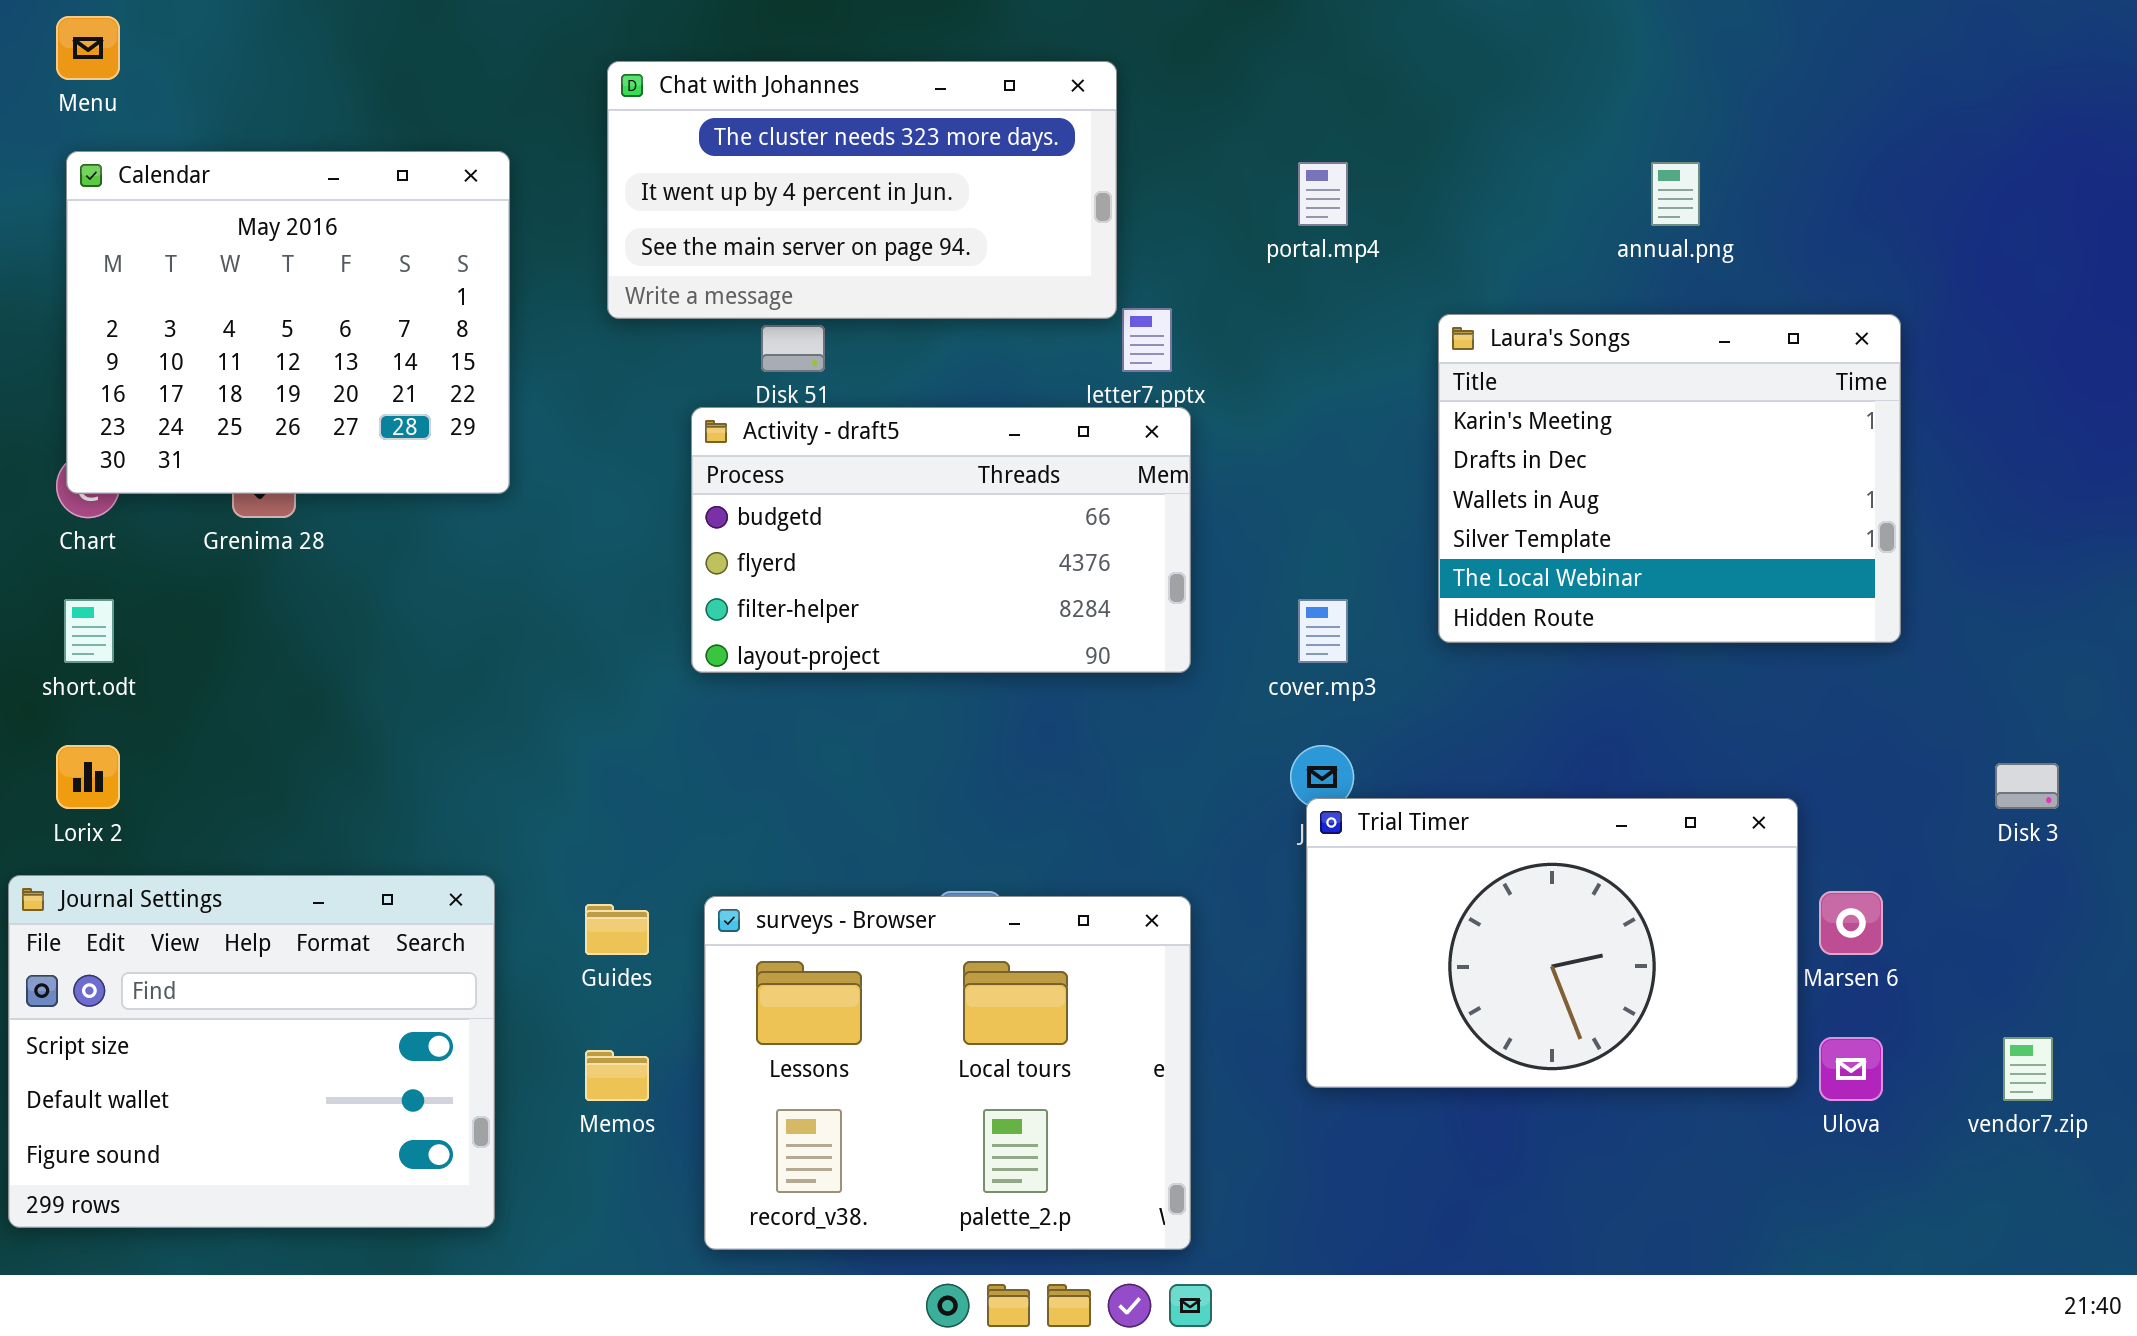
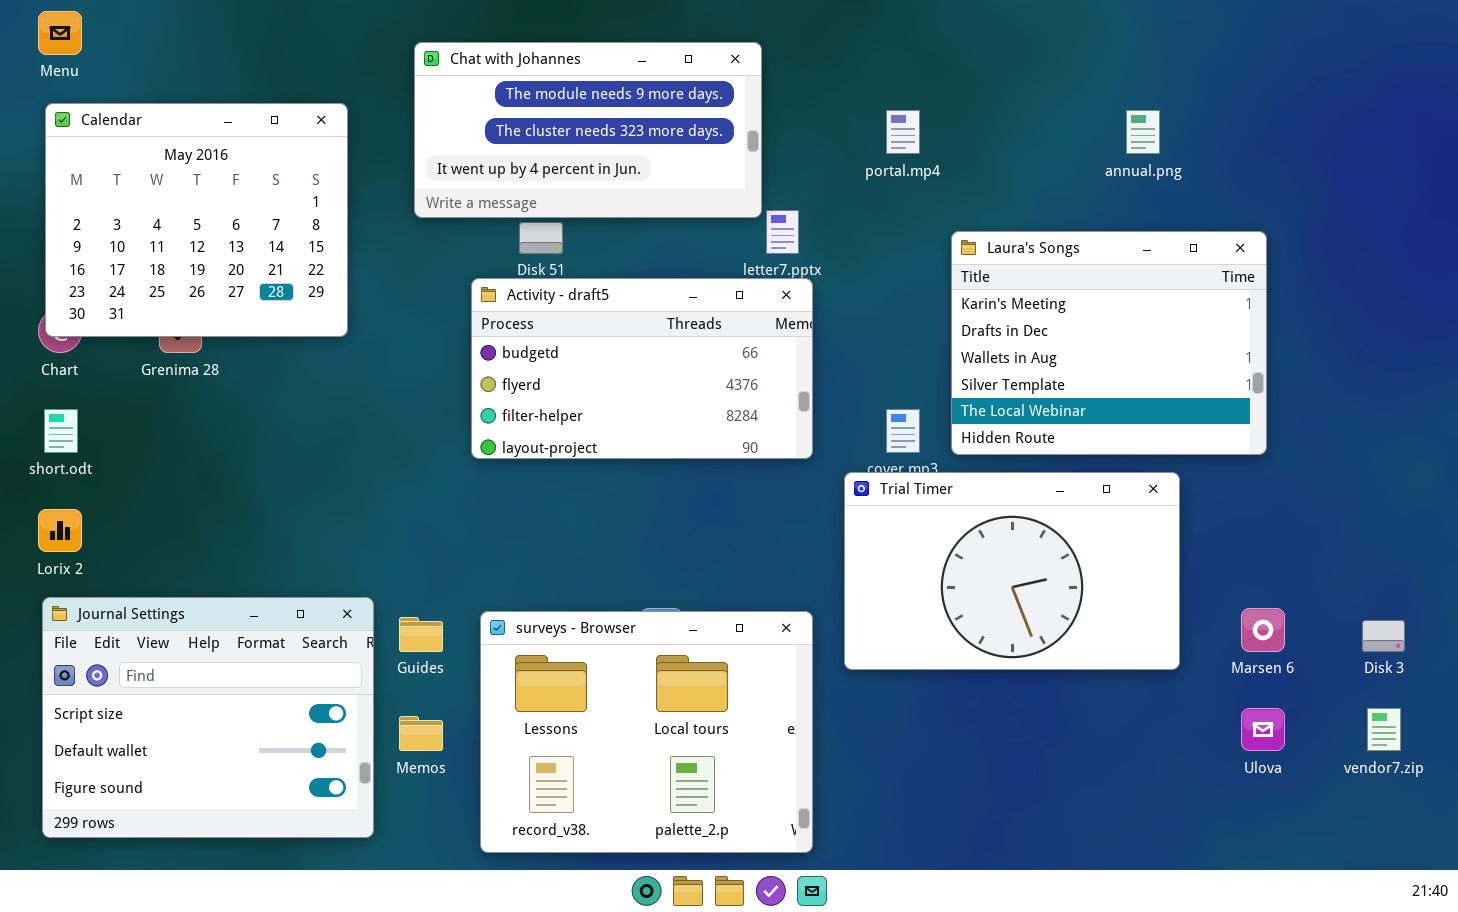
Chat with Johannes: [607,61,1117,319] -> [414,42,762,218], scrolled up 1 row
Laura's Songs: [1438,314,1901,643] -> [951,231,1267,455], moved
Disk 3: [1995,763,2059,809] -> [1362,620,1405,652], moved
Trial Timer: [1306,798,1798,1088] -> [844,472,1180,670], moved
Journal Settings: [8,875,495,1228] -> [42,597,374,838], moved

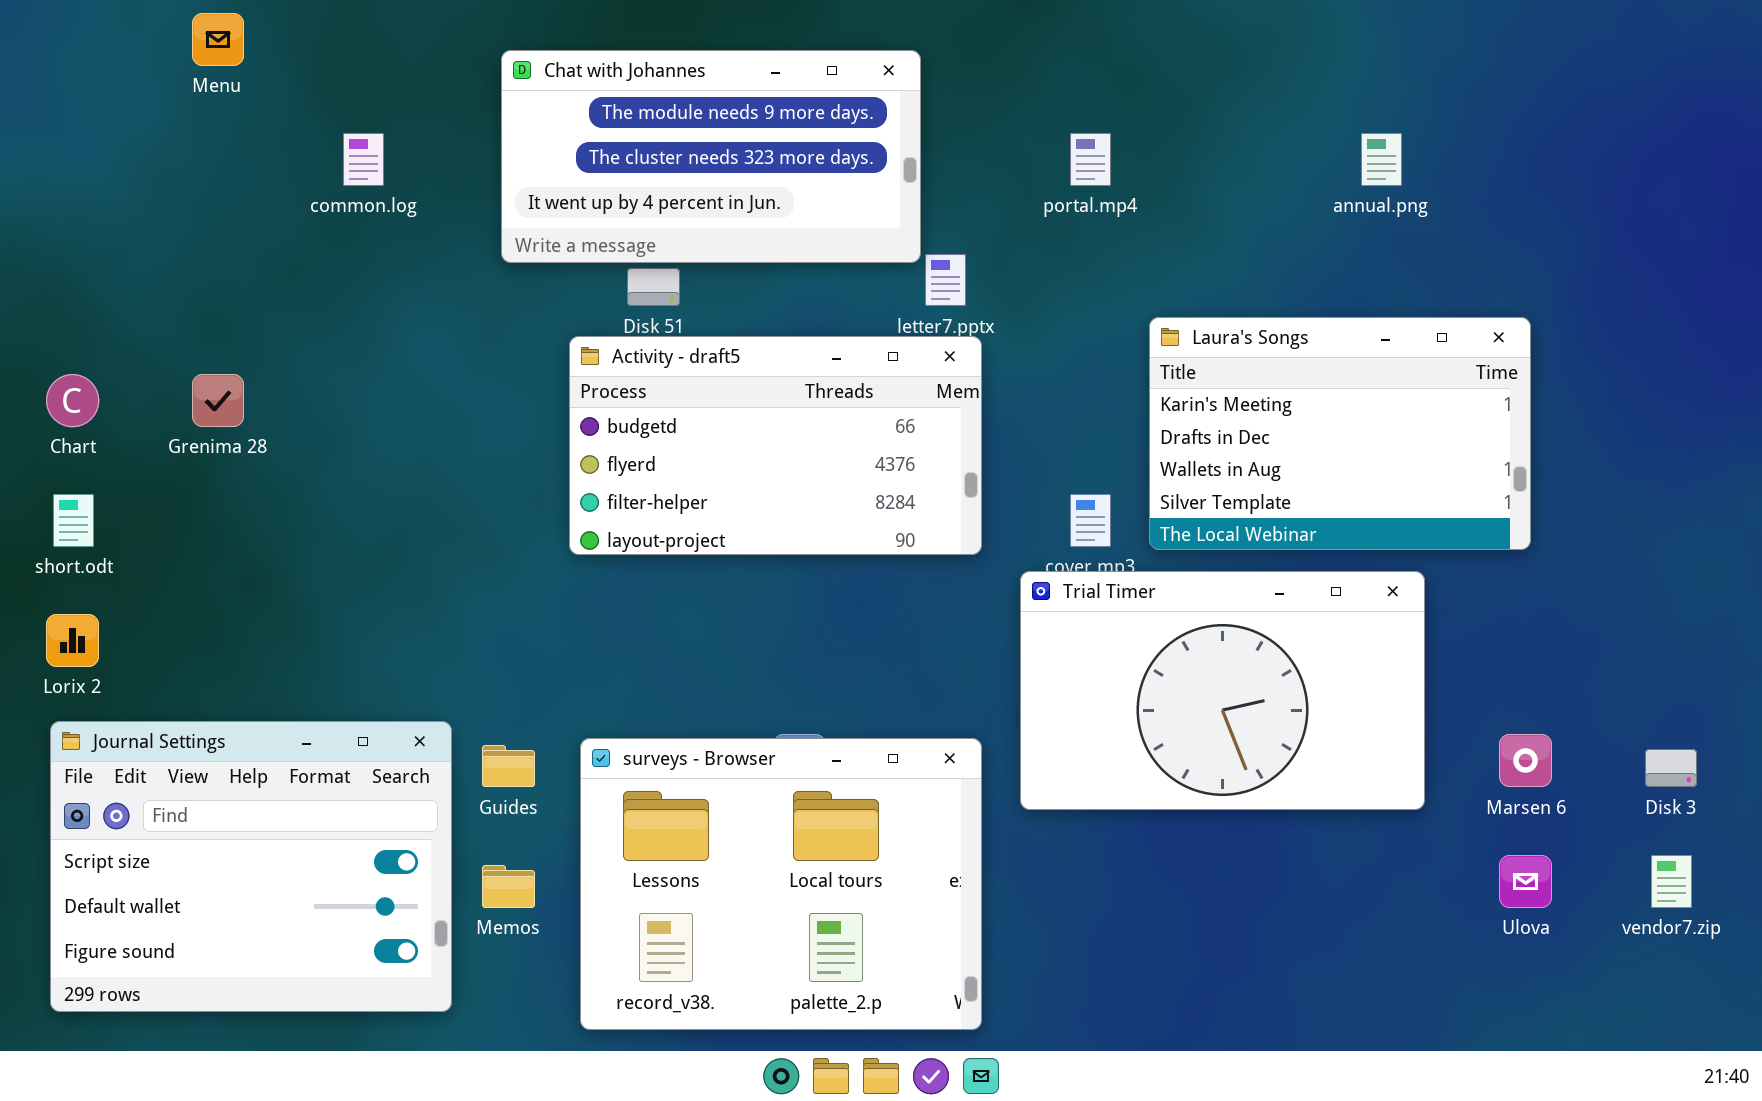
Menu: [38,11,82,55] -> [192,13,244,66], moved
Calendar: [45,103,348,337] -> none, closed
Laura's Songs: [951,231,1267,455] -> [1149,317,1531,550], resized

